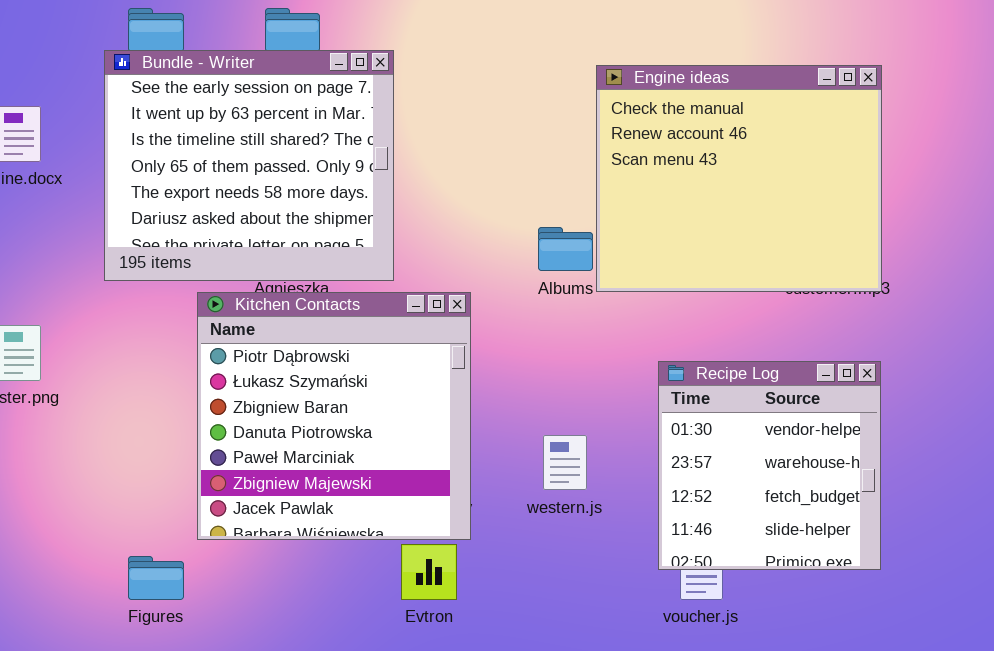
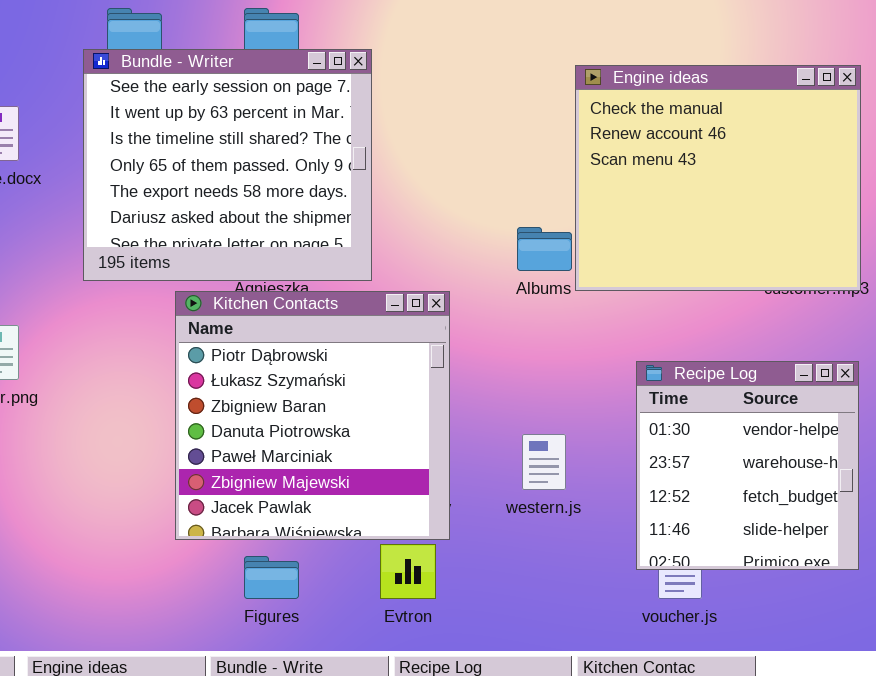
Figures: [128,556,184,600] -> [244,556,299,599], moved

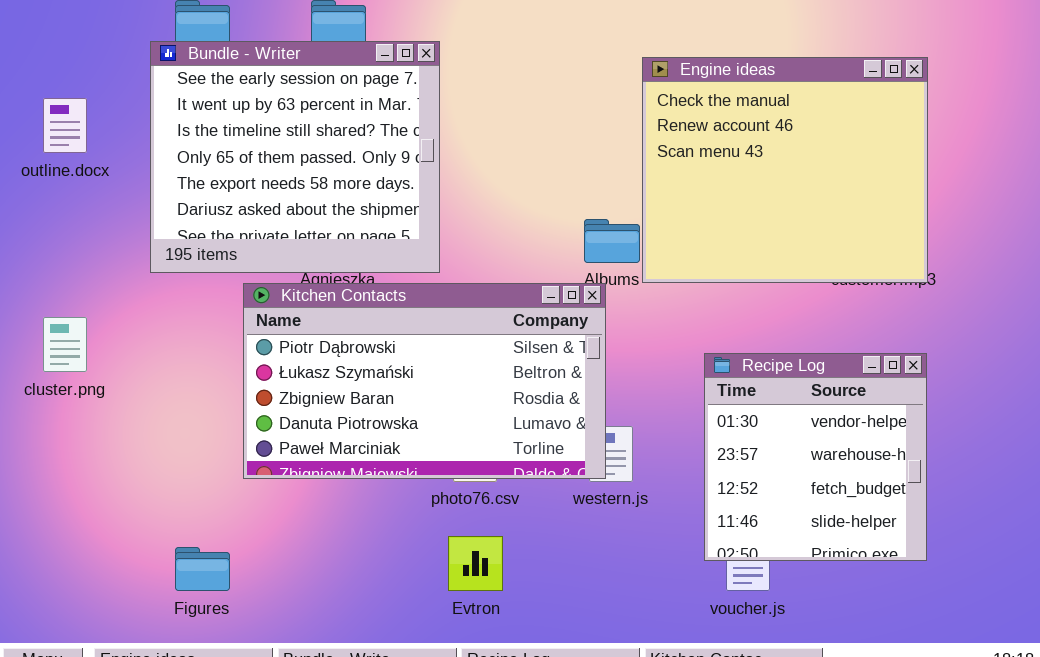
Kitchen Contacts: [175,291,450,540] -> [243,283,606,479], resized
Figures: [244,556,299,599] -> [175,547,230,591], moved

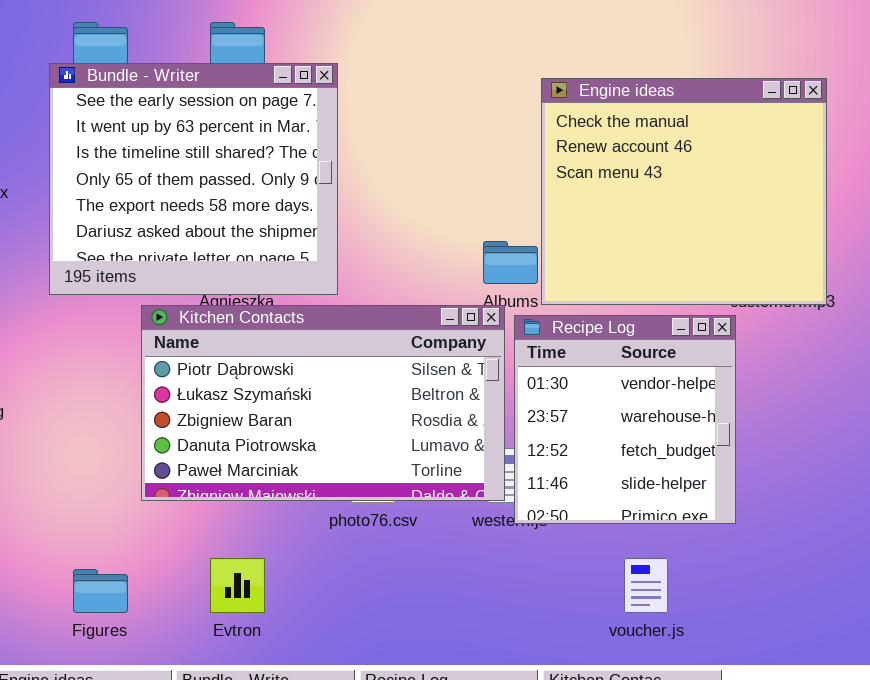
Recipe Log: [704,353,927,561] -> [514,315,736,524], moved
Evtron: [448,536,503,591] -> [210,558,265,613], moved

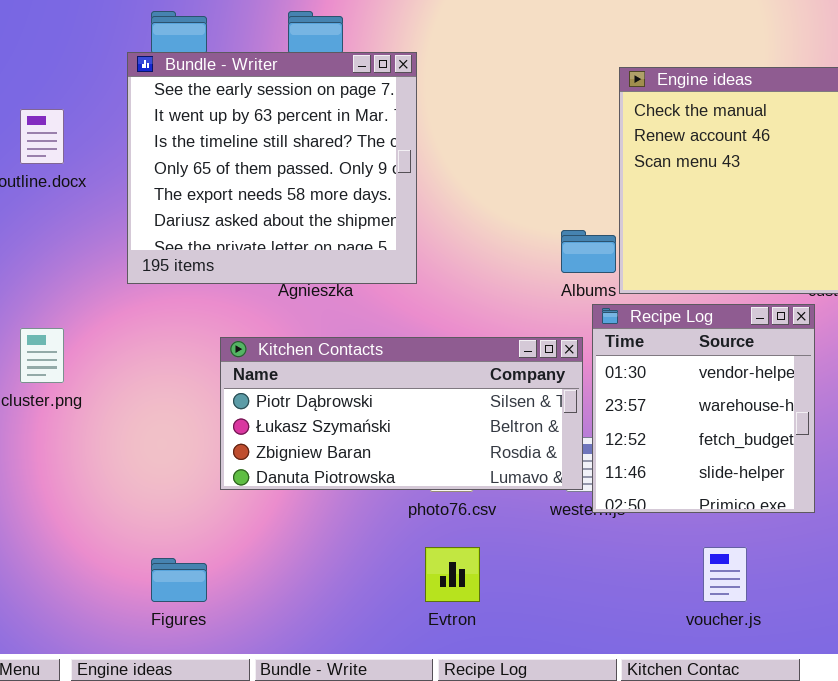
Kitchen Contacts: [141,305,505,501] -> [220,337,583,490], resized
Evtron: [210,558,265,613] -> [425,547,480,602], moved

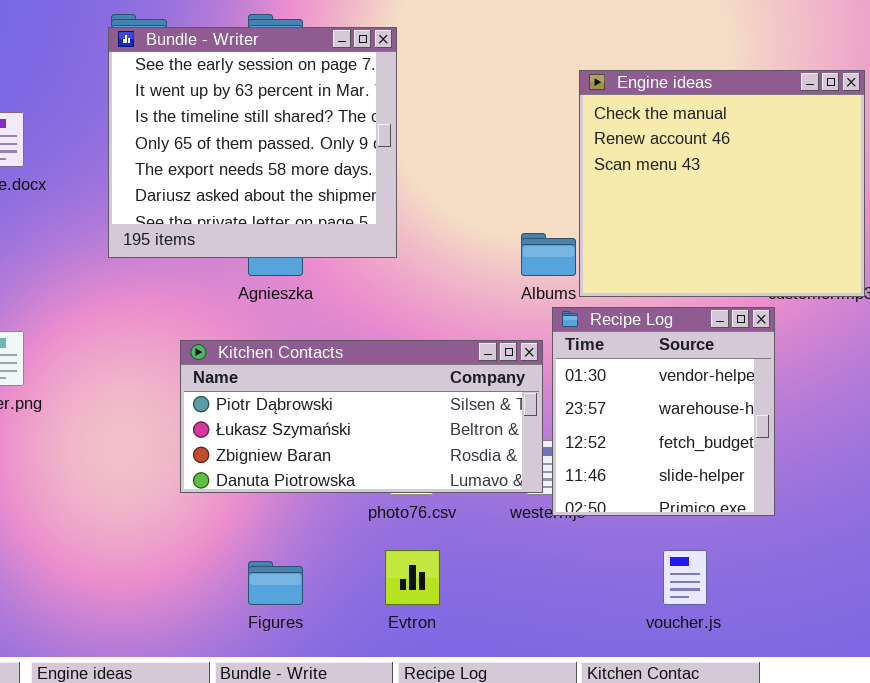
Bundle - Writer: [127,52,417,284] -> [108,27,397,258], moved
Figures: [151,558,207,602] -> [248,561,303,605], moved

